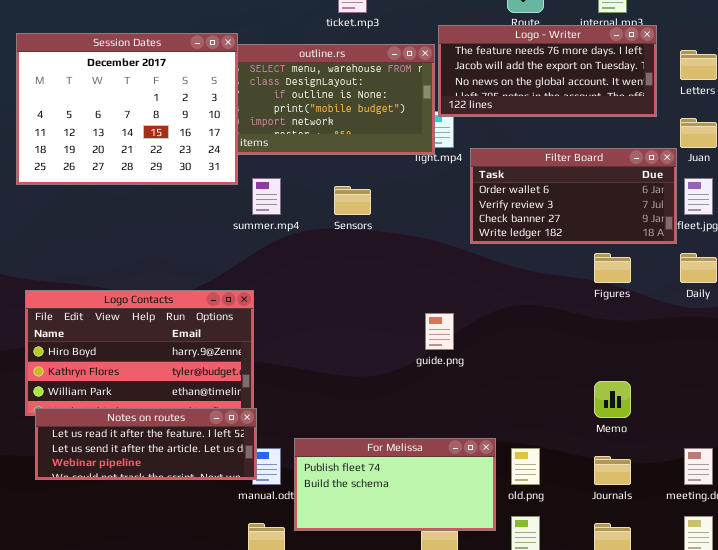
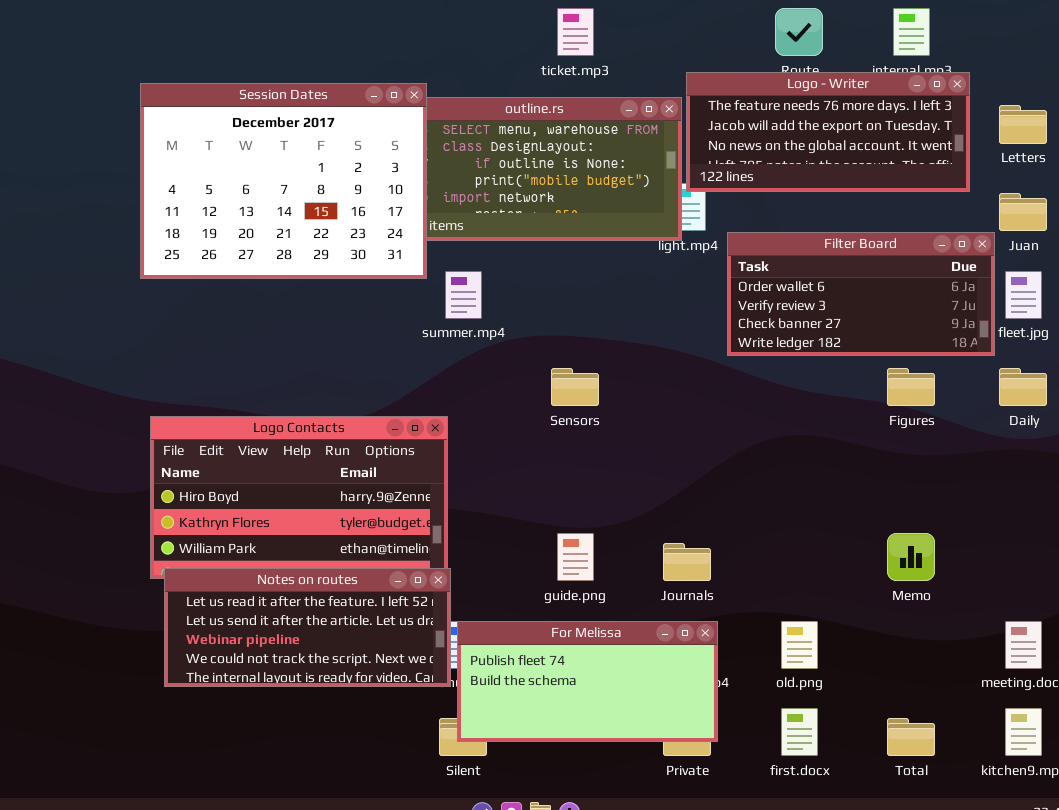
Sensors: [334,186,371,215] -> [551,368,599,406], moved
guide.png: [425,313,454,350] -> [557,533,594,581], moved
Notes on routes: [35,408,257,480] -> [164,568,451,687], resized
For Melissa: [294,438,496,531] -> [457,621,718,742], moved
Journals: [594,456,631,485] -> [663,543,711,581], moved

